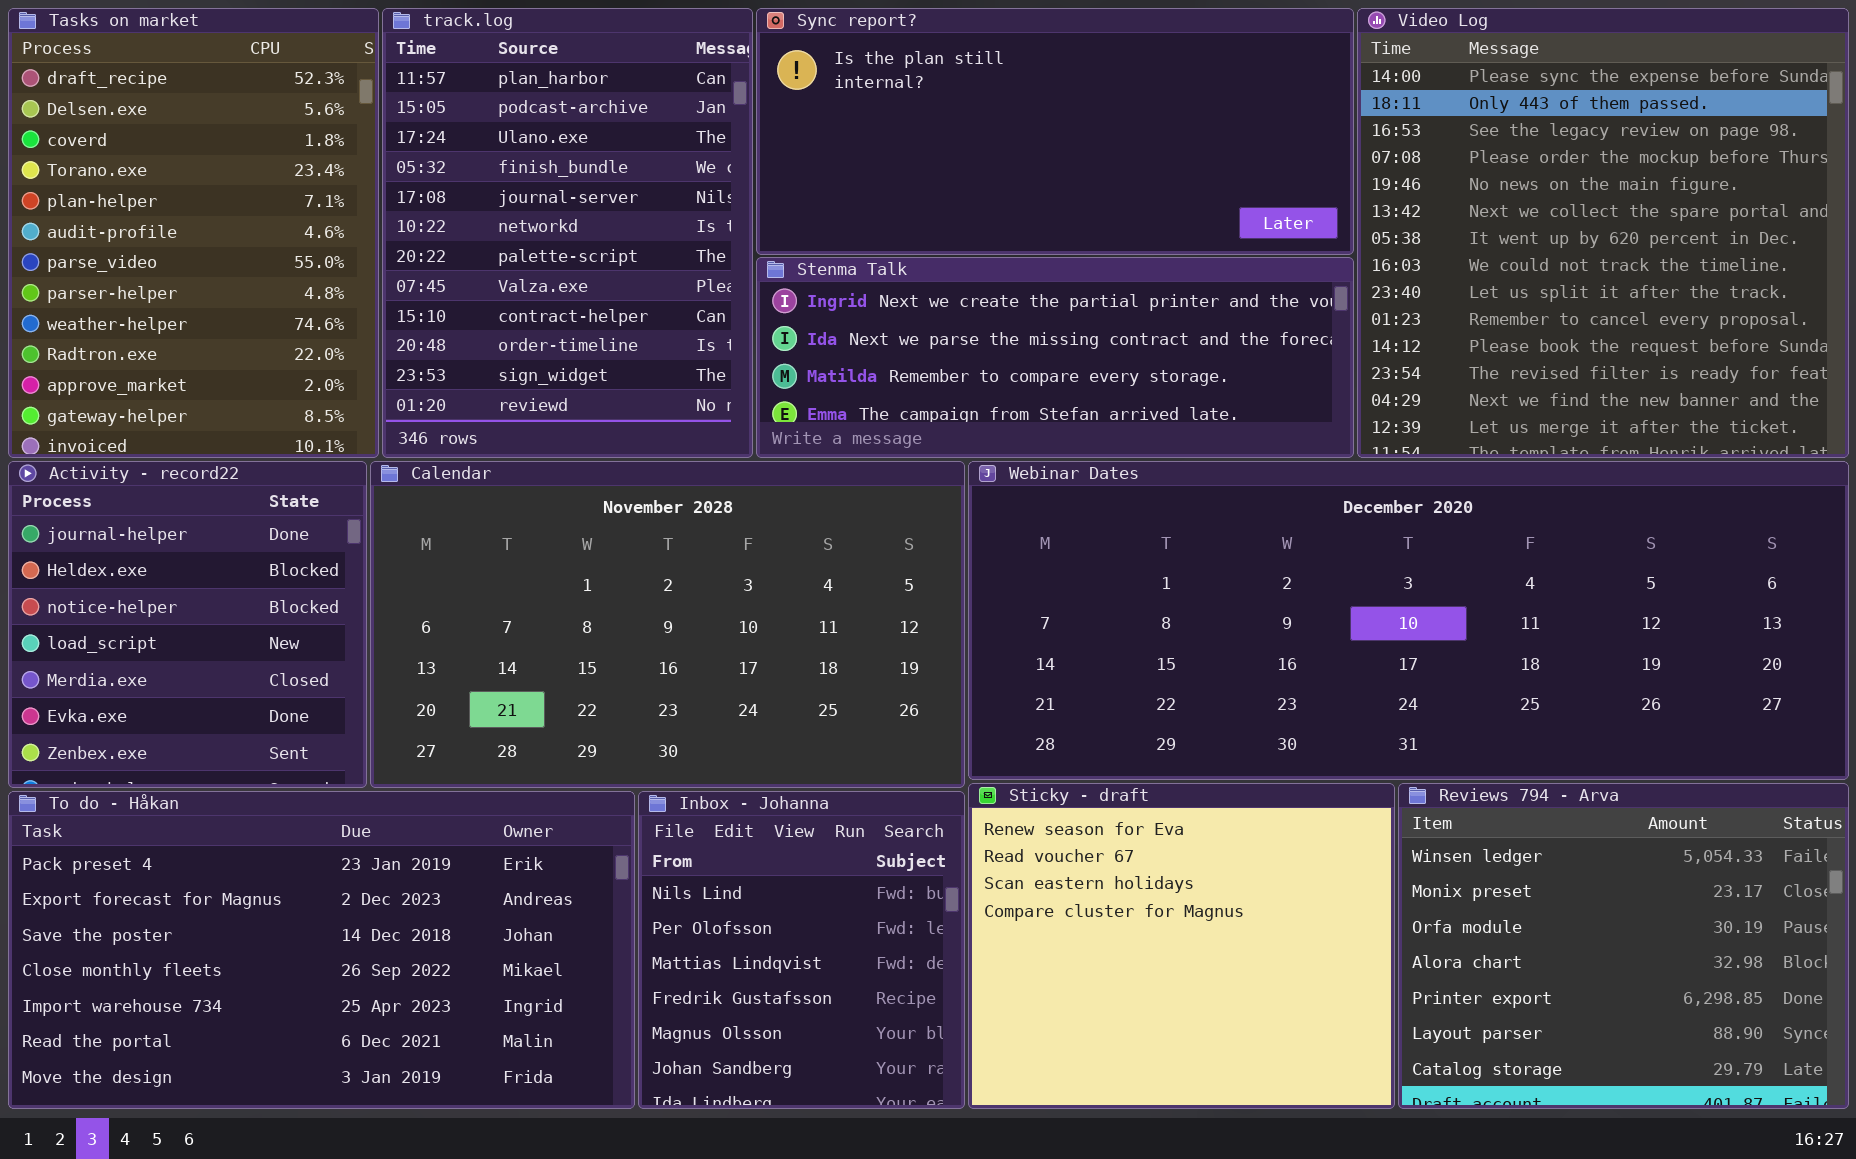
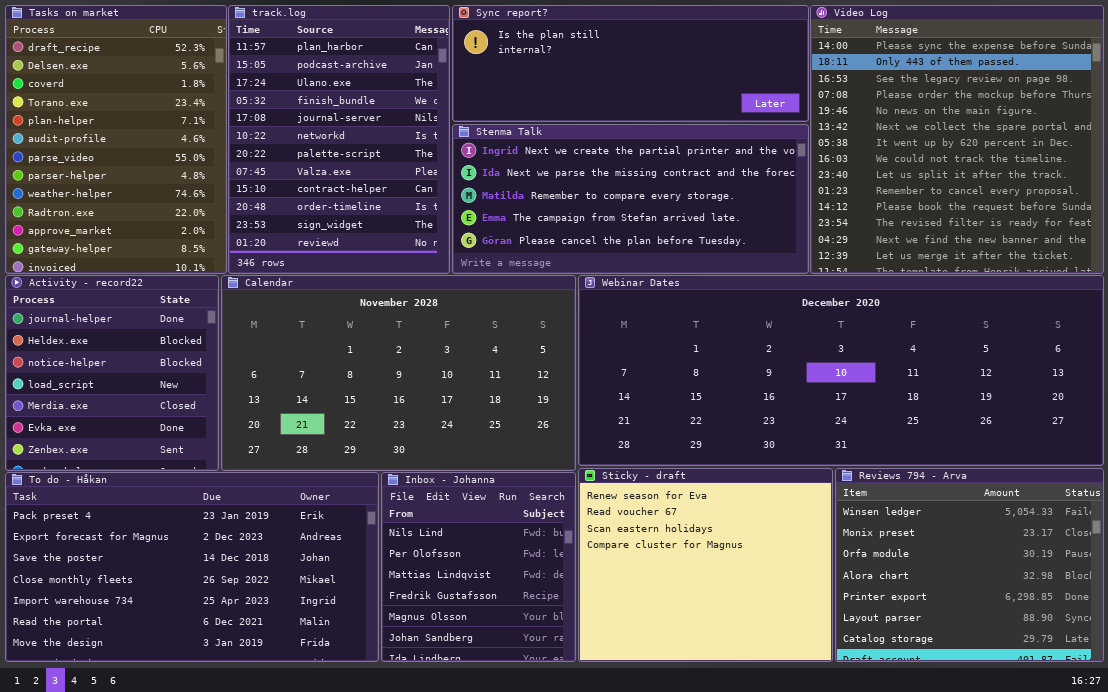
Sync report?: [756,8,1354,255] -> [452,5,809,122], resized
Stenma Talk: [756,257,1354,458] -> [452,124,809,274], resized

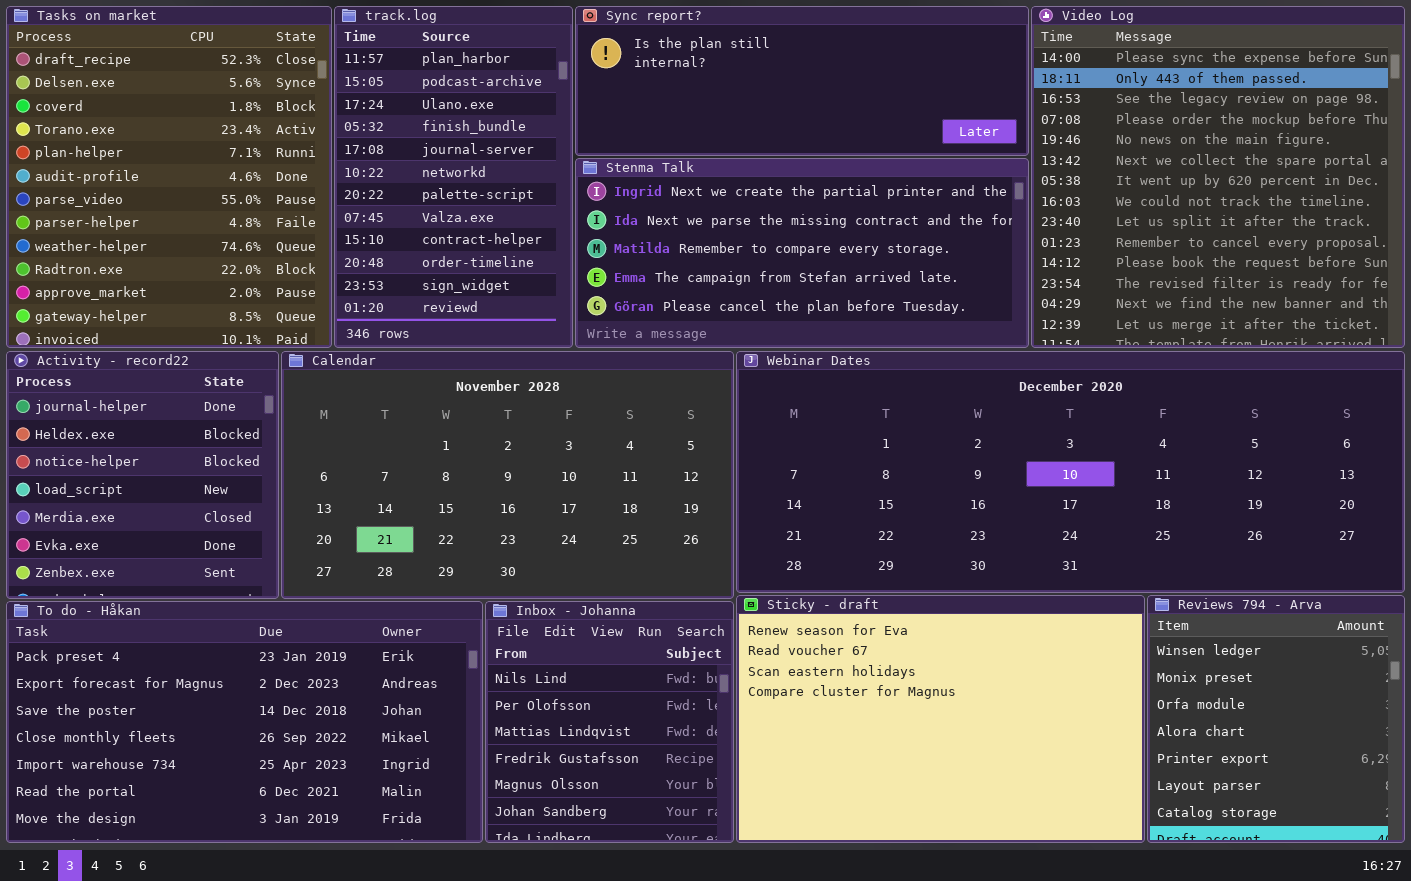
Tasks on market: [5,5,227,274] -> [6,6,332,348], resized
track.log: [228,5,450,274] -> [334,6,573,348], resized
Sticky - draft: [578,468,833,662] -> [736,595,1145,843], resized
Reviews 794 - Arva: [835,468,1104,662] -> [1147,595,1405,843], resized

